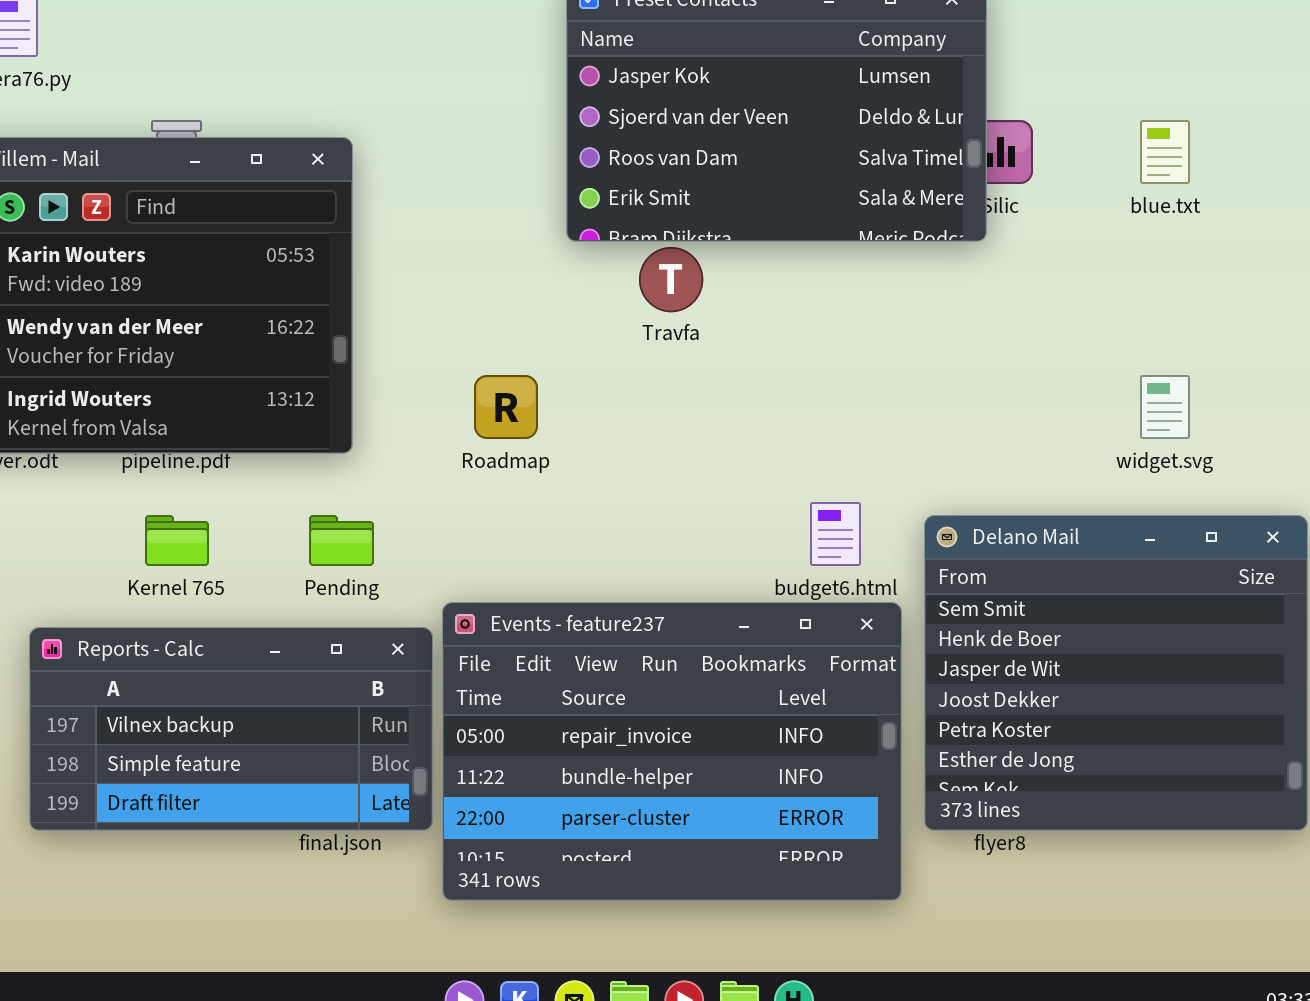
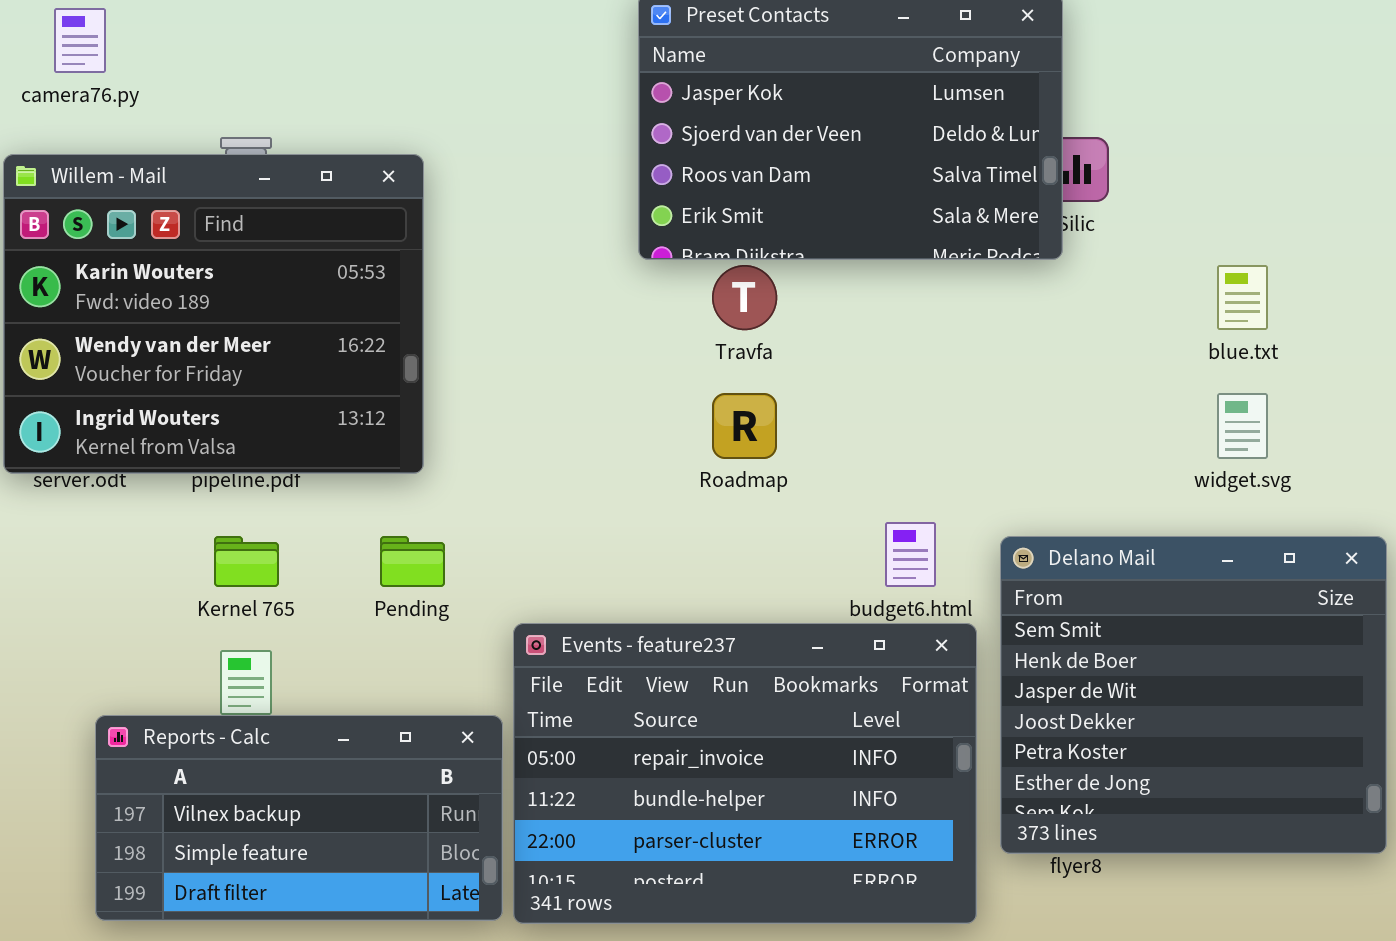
blue.txt: [1140,120,1190,184] -> [1217,265,1268,330], moved
Roadmap: [474,375,538,439] -> [712,393,777,459], moved
Reports - Calc: [29,627,433,831] -> [95,715,503,921], moved

